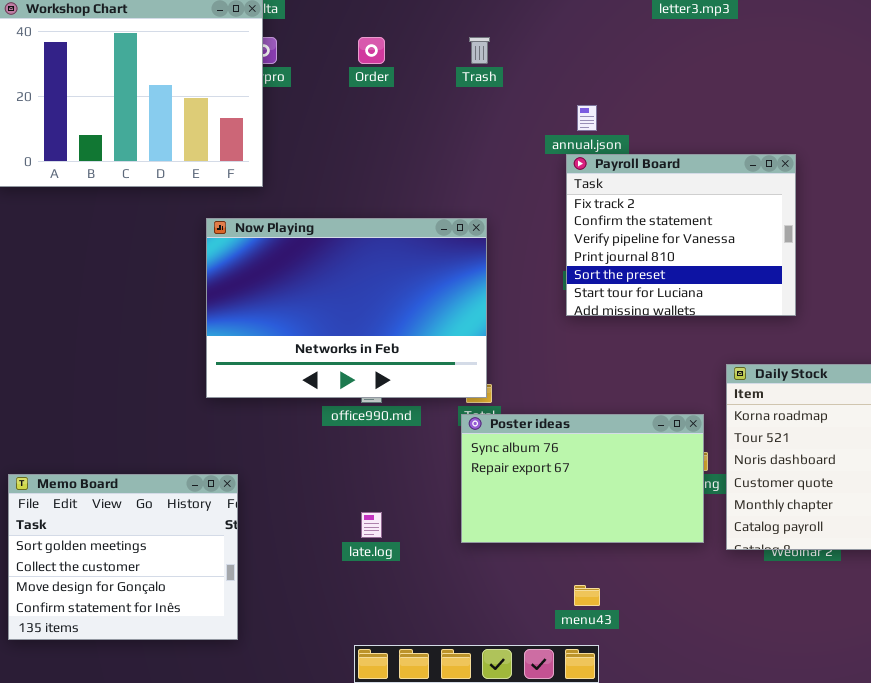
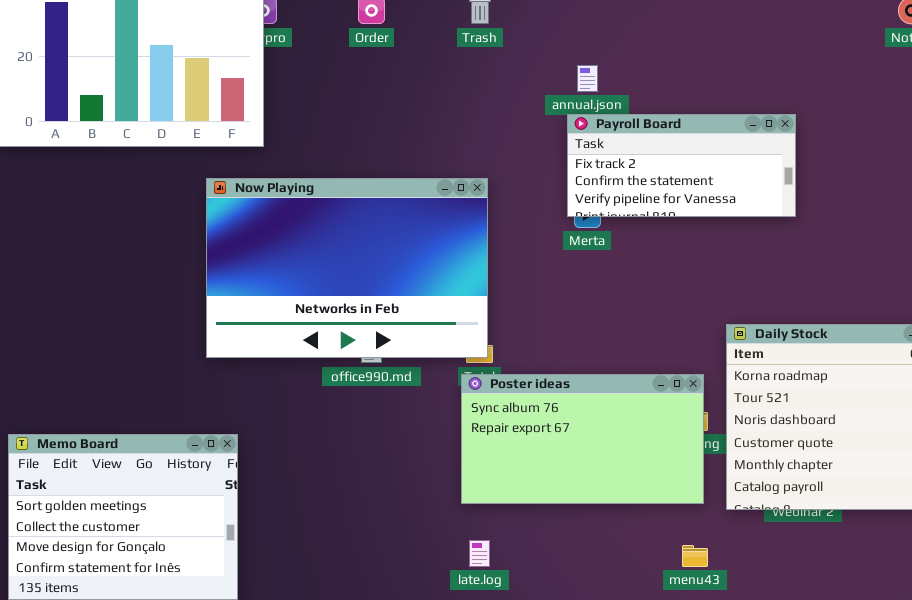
Payroll Board: [566,154,796,316] -> [567,114,796,217], resized
late.log: [361,512,382,538] -> [469,540,490,567], moved
menu43: [574,585,600,606] -> [682,545,708,567], moved

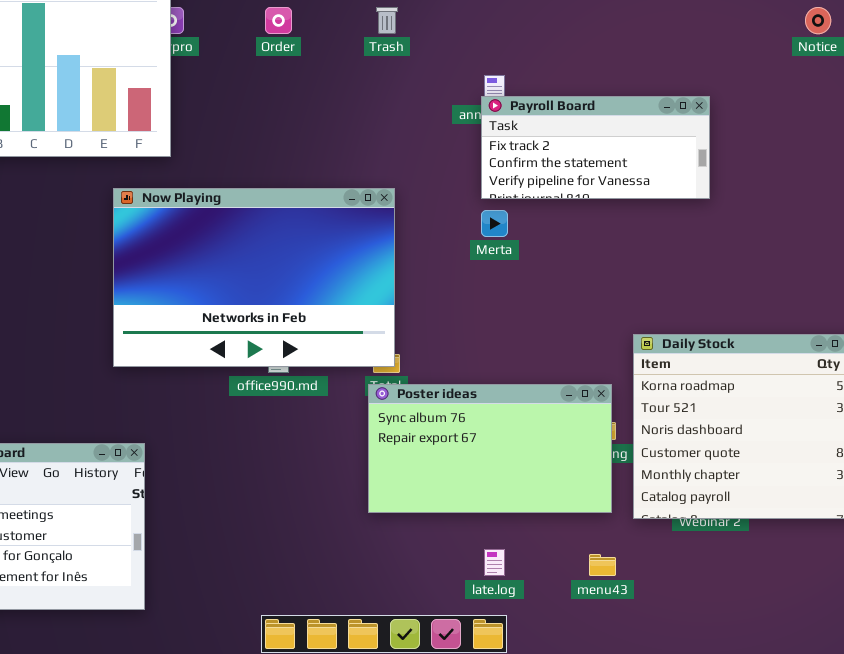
Payroll Board: [567,114,796,217] -> [481,96,710,199], moved
late.log: [469,540,490,567] -> [484,549,505,576], moved

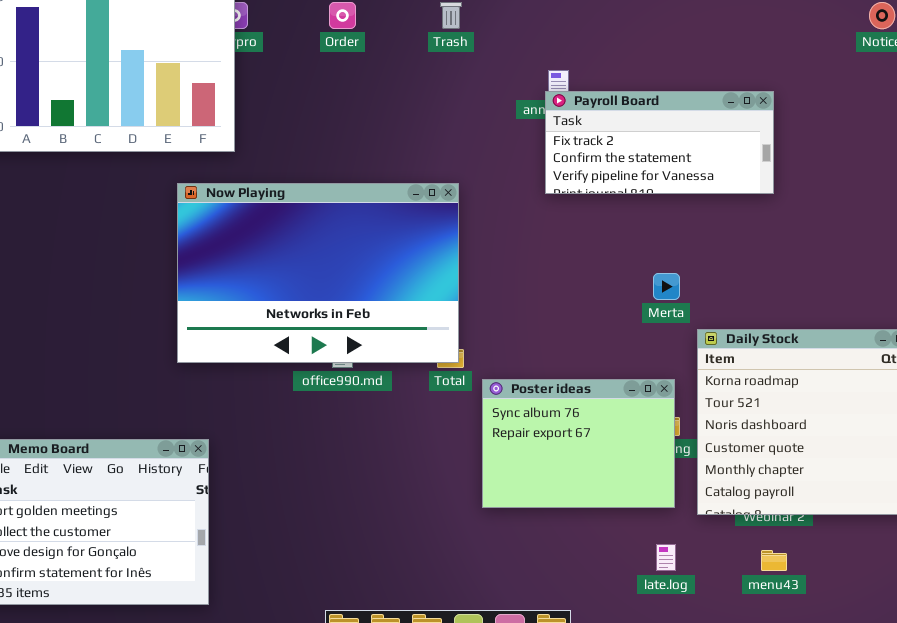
Merta: [481,210,508,237] -> [653,273,680,300], moved
Poster ideas: [368,384,612,513] -> [482,379,675,508], resized
late.log: [484,549,505,576] -> [656,544,676,571], moved
menu43: [589,554,616,576] -> [761,550,787,571], moved

